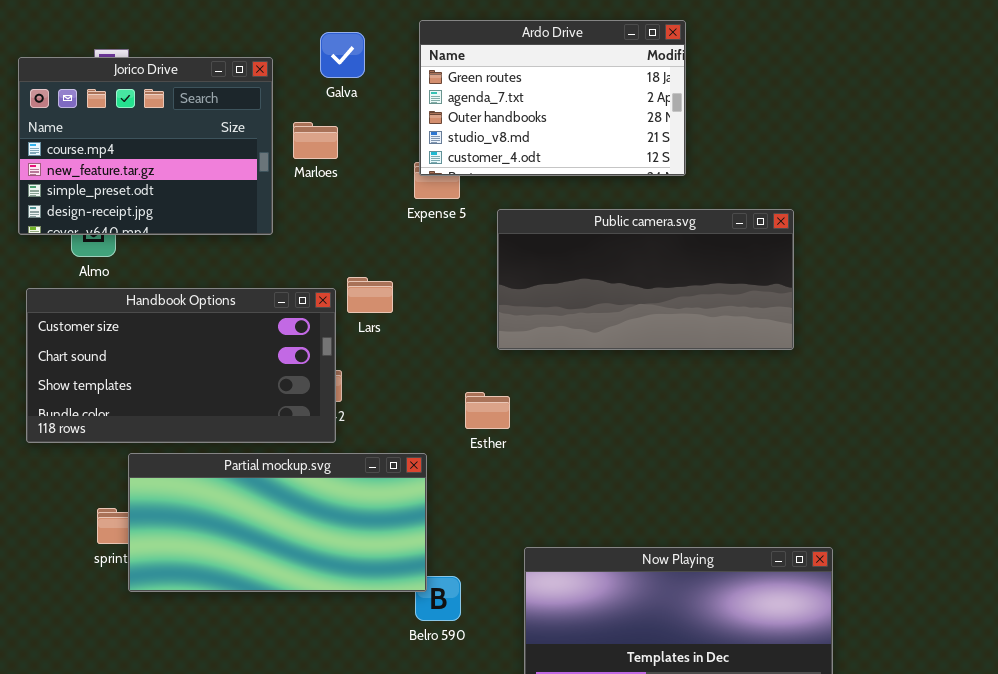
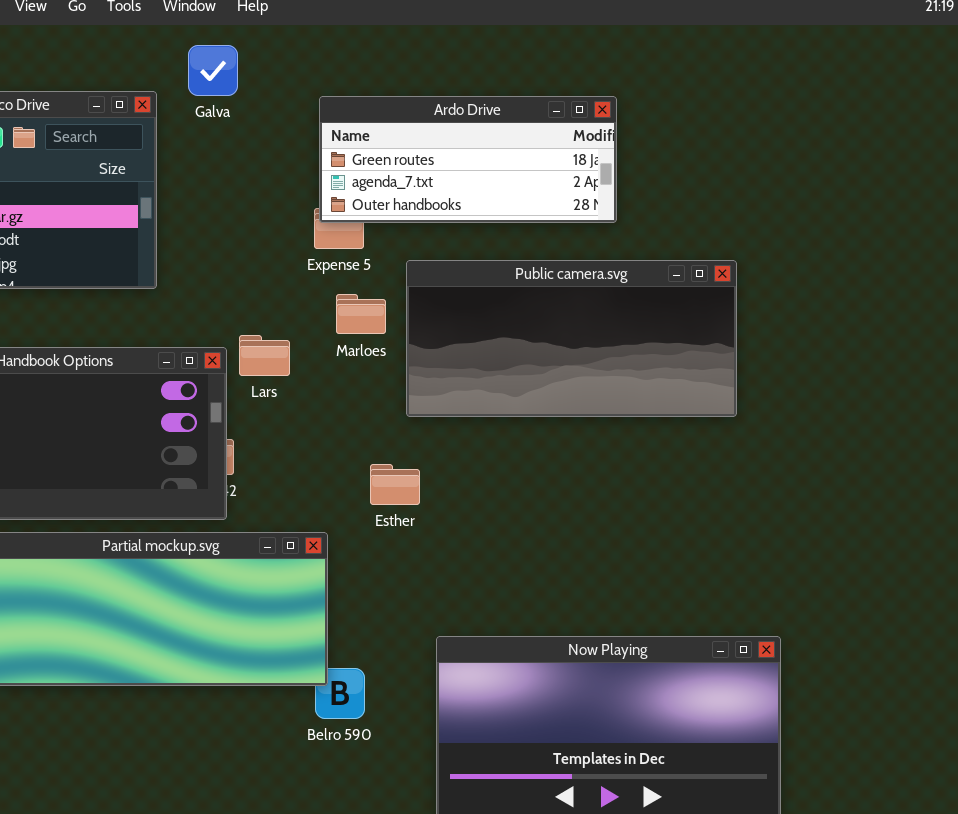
Ardo Drive: [419,20,686,176] -> [319,96,617,223], resized
Galva: [320,32,365,78] -> [188,45,238,96], moved
Marloes: [293,122,338,159] -> [336,294,386,334], moved

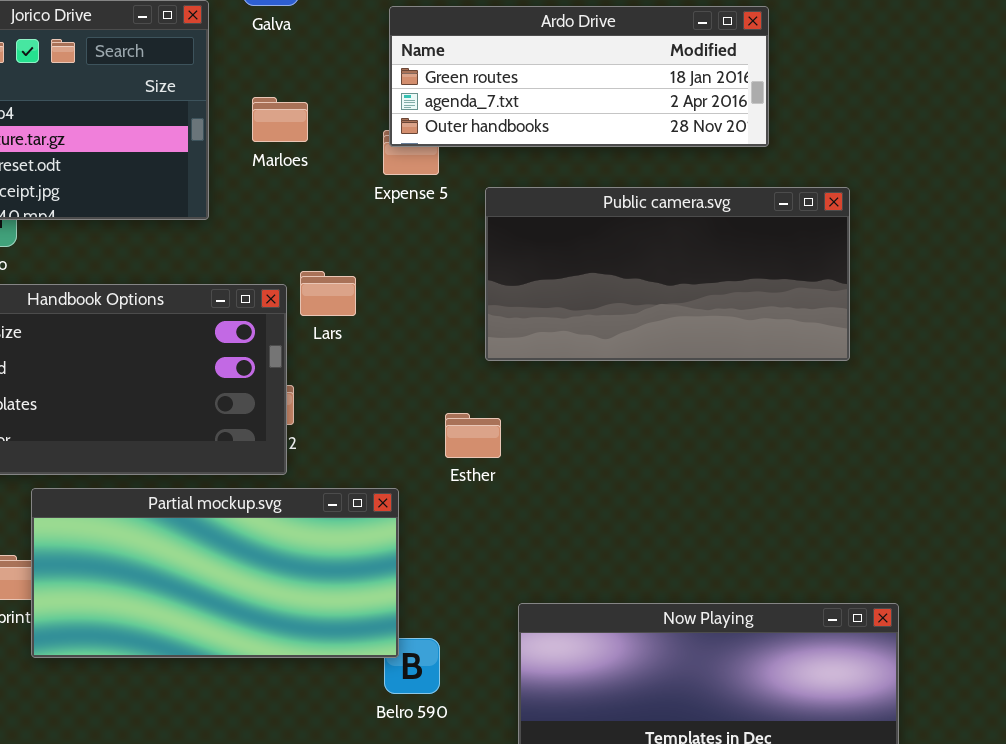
Ardo Drive: [319,96,617,223] -> [389,6,769,147], resized
Marloes: [336,294,386,334] -> [252,97,308,142], moved

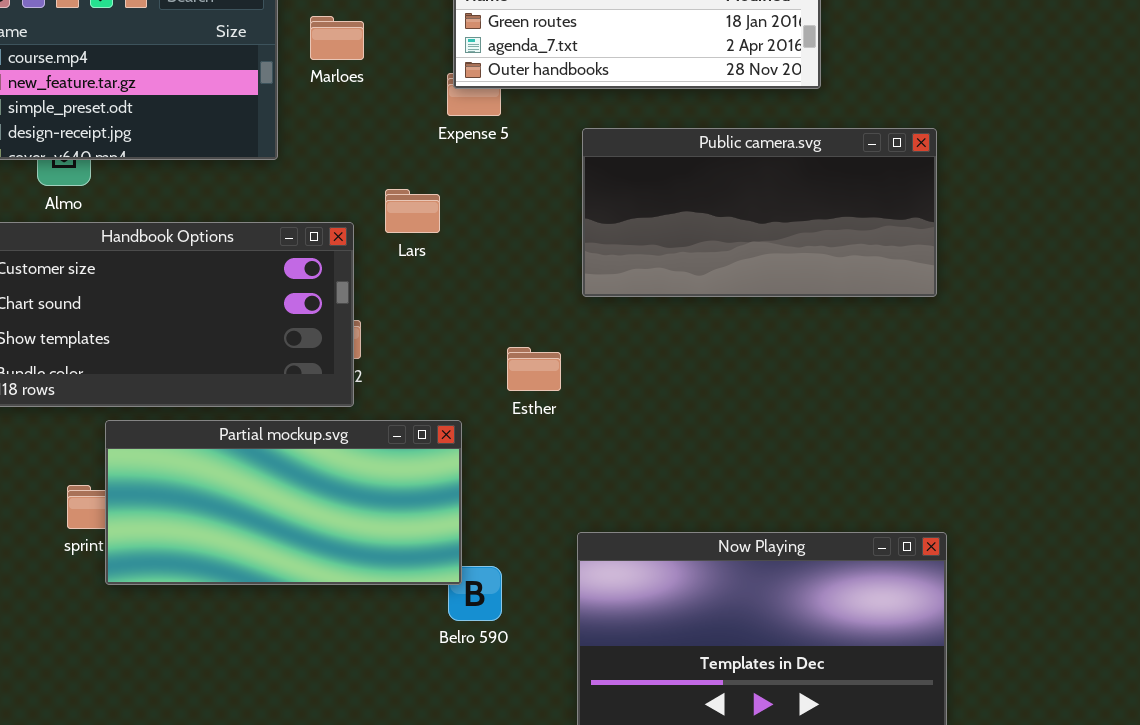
Marloes: [252,97,308,142] -> [310,16,364,60], moved
Public camera.svg: [485,187,850,361] -> [582,128,937,297], moved
Lars: [300,271,356,316] -> [385,189,440,233], moved

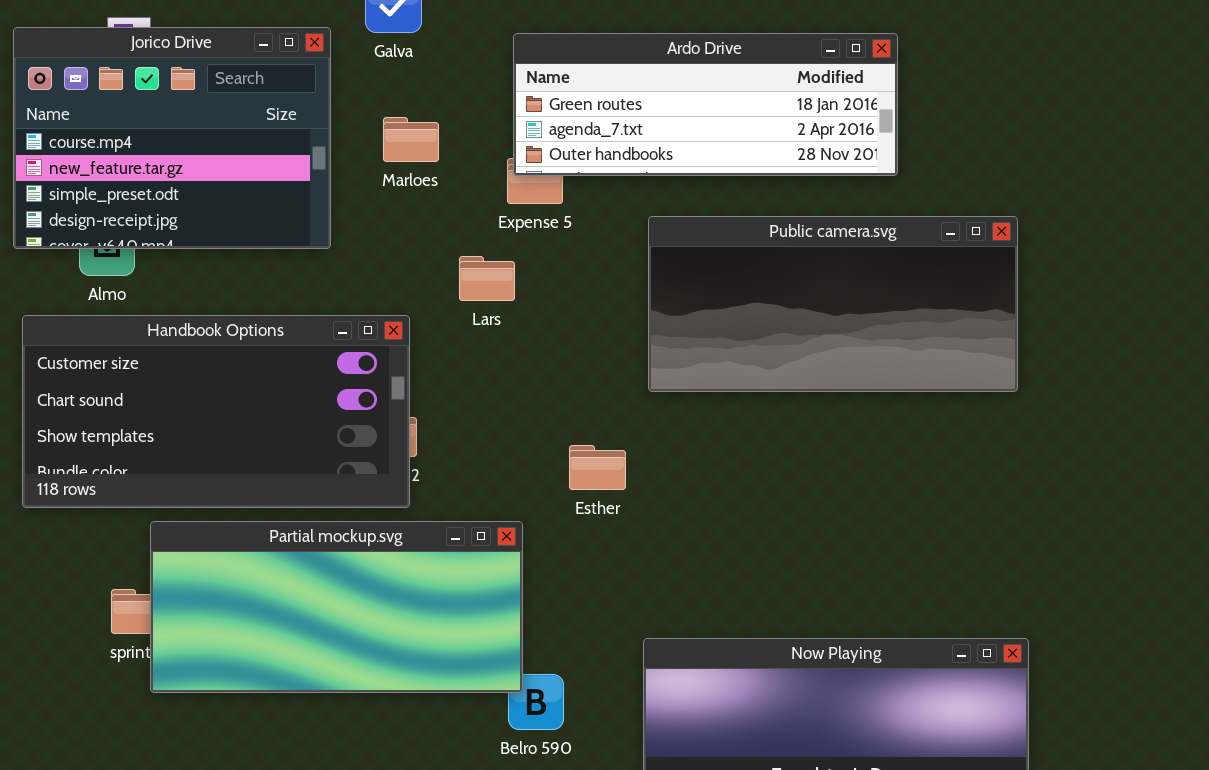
Marloes: [310,16,364,60] -> [383,117,439,162], moved
Lars: [385,189,440,233] -> [459,256,515,301], moved

